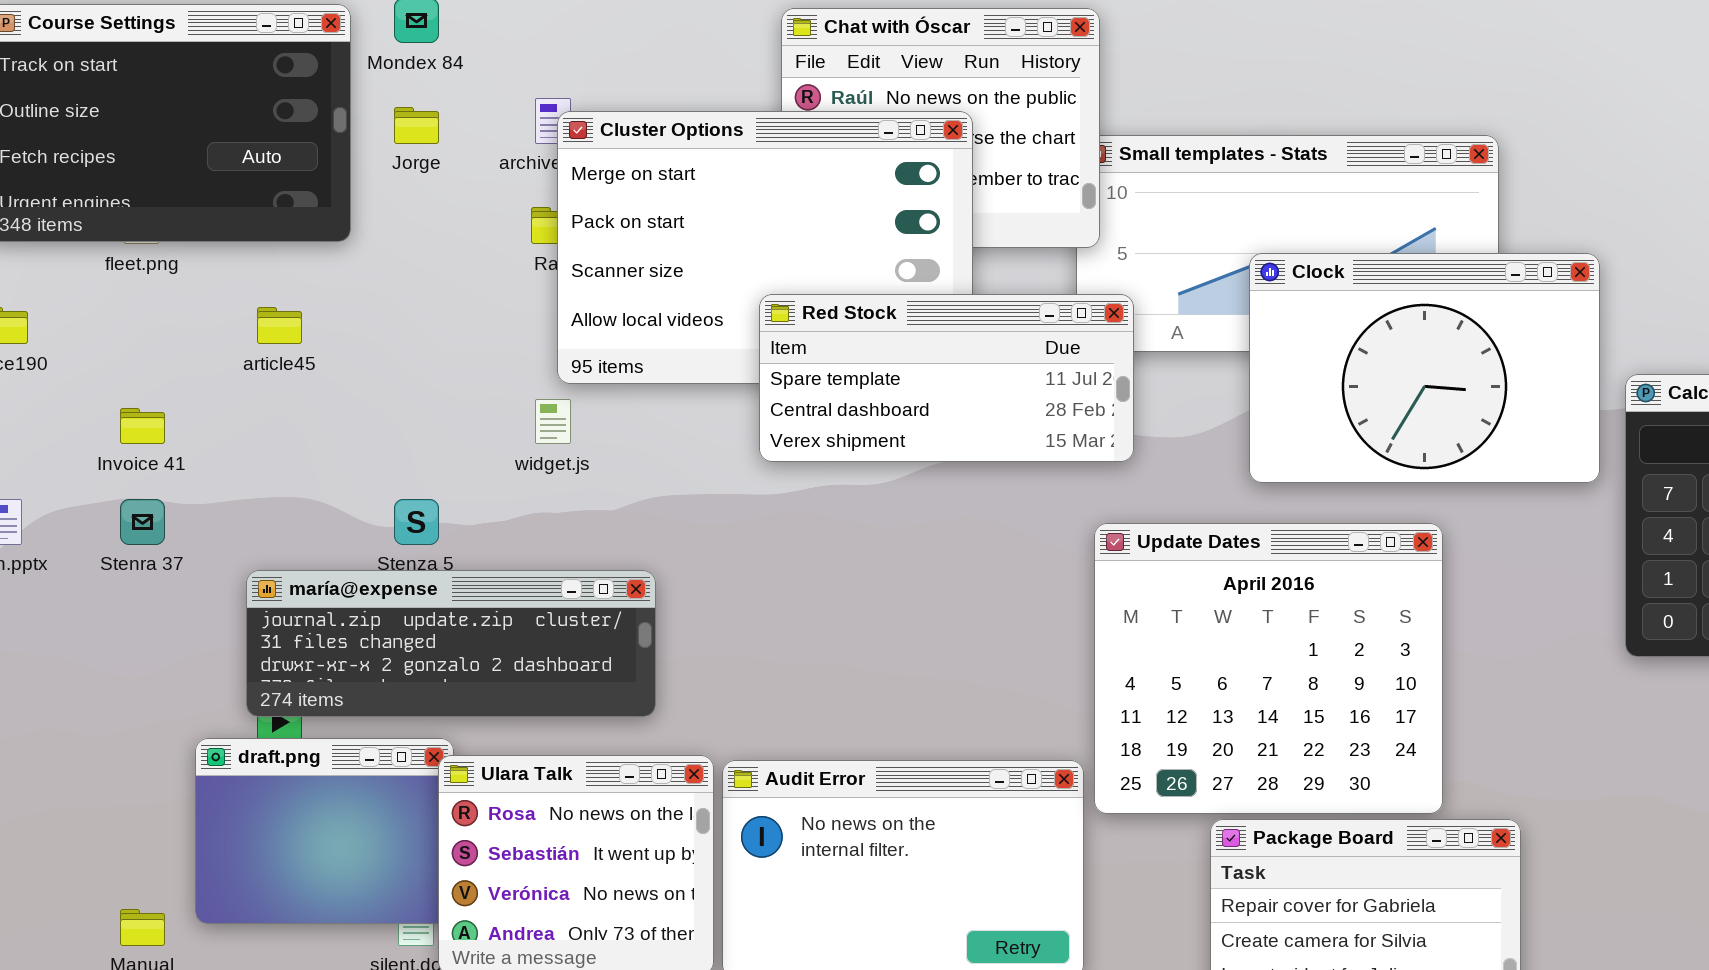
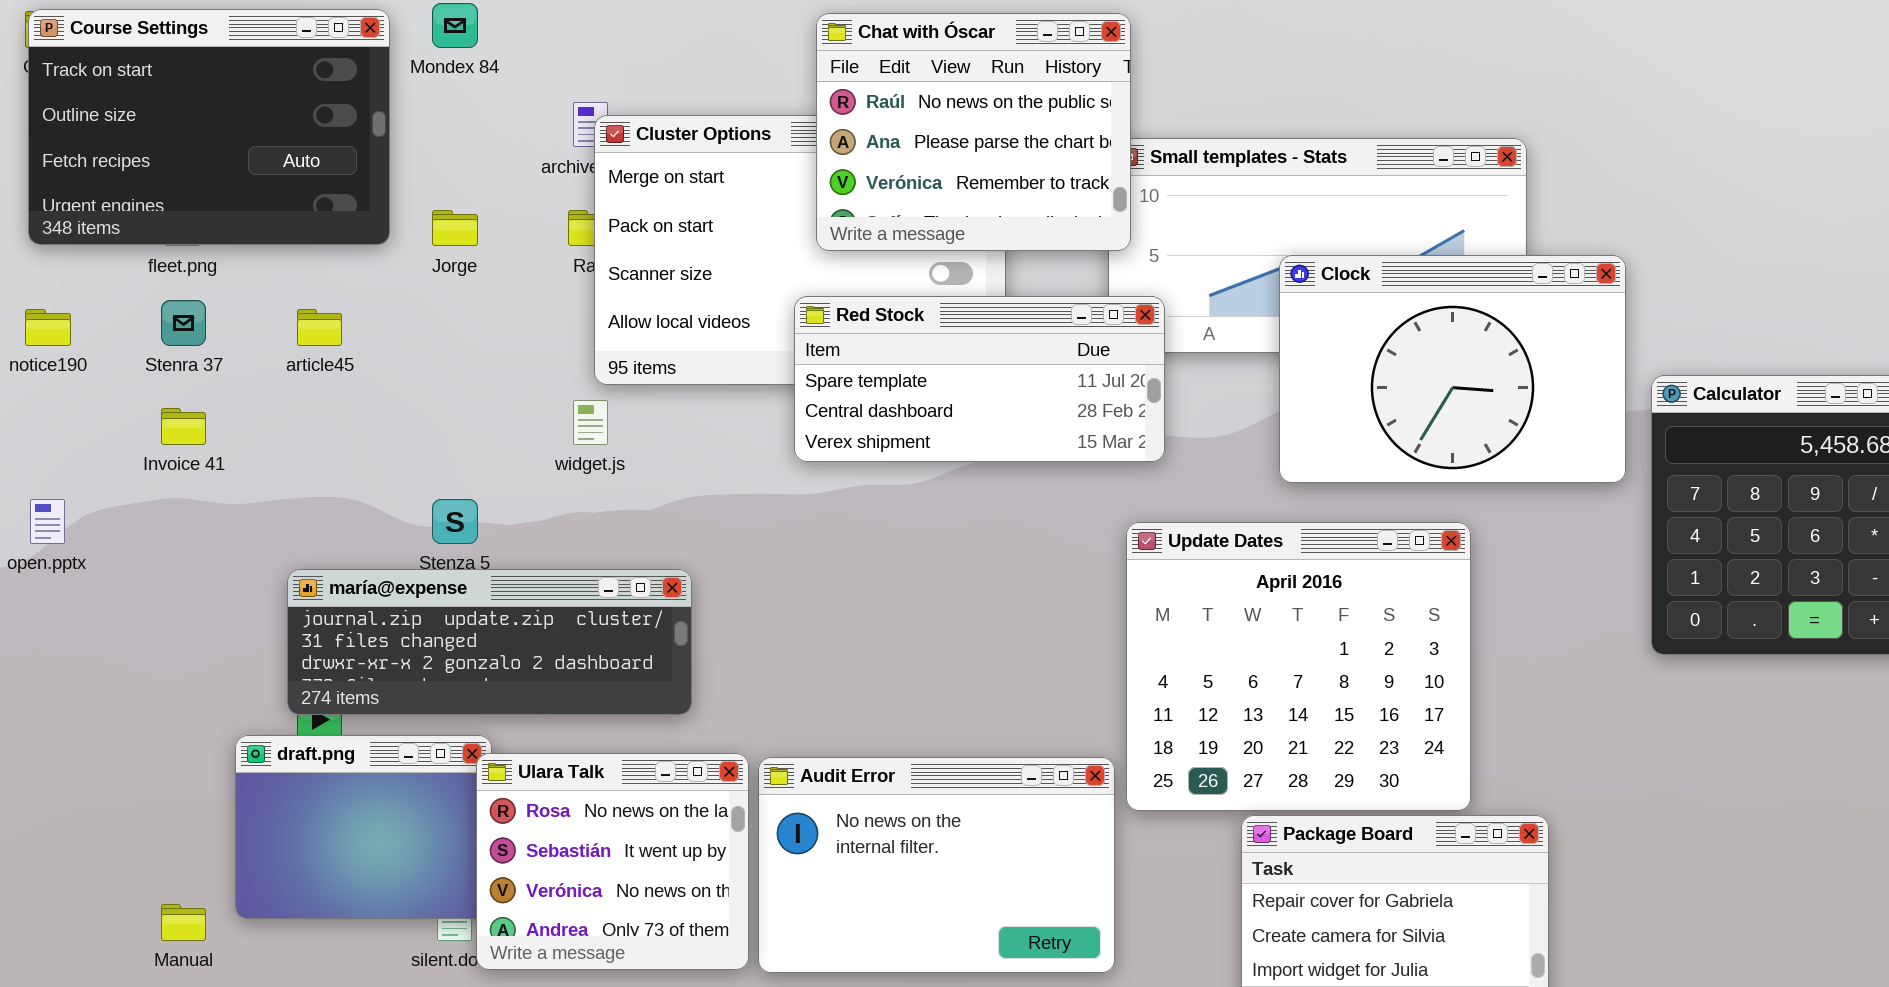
Chat with Óscar: [781,8,1100,248] -> [816,13,1131,251], raised
Jorge: [394,107,439,144] -> [432,210,478,246], moved
Stenra 37: [120,499,165,545] -> [161,300,206,346], moved

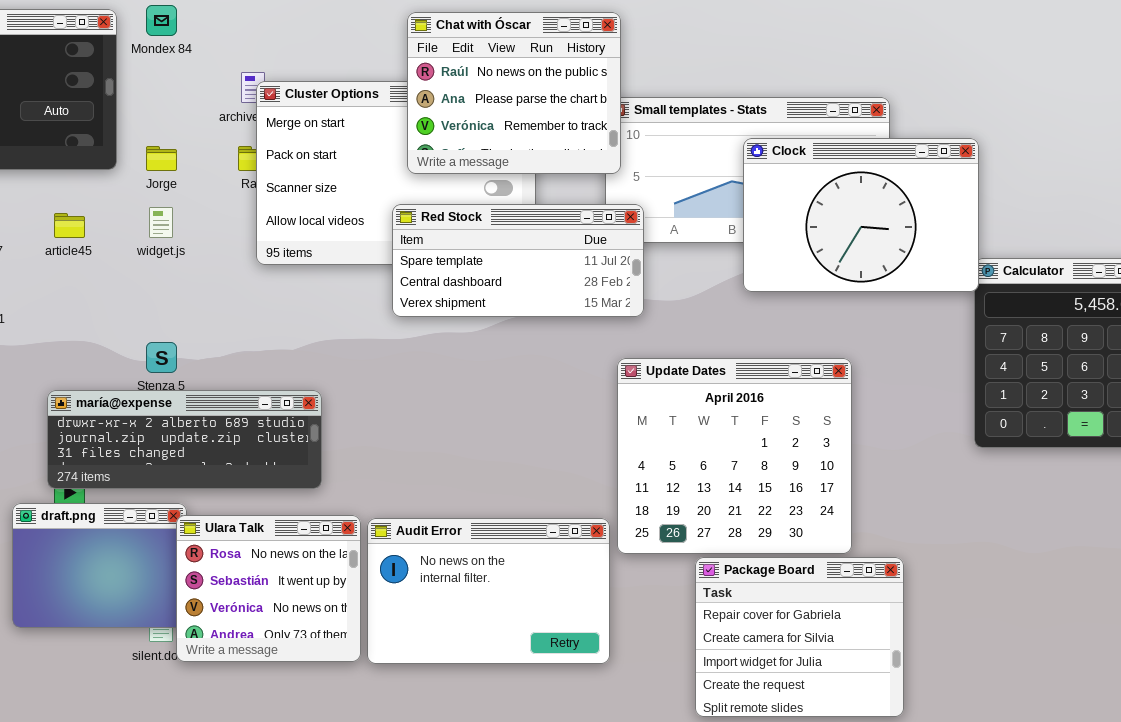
Clock: [1279,255,1626,483] -> [743,138,979,292], moved
widget.js: [573,400,608,445] -> [149,207,173,238], moved
maría@expense: [287,569,692,715] -> [47,390,322,489], scrolled up 1 row

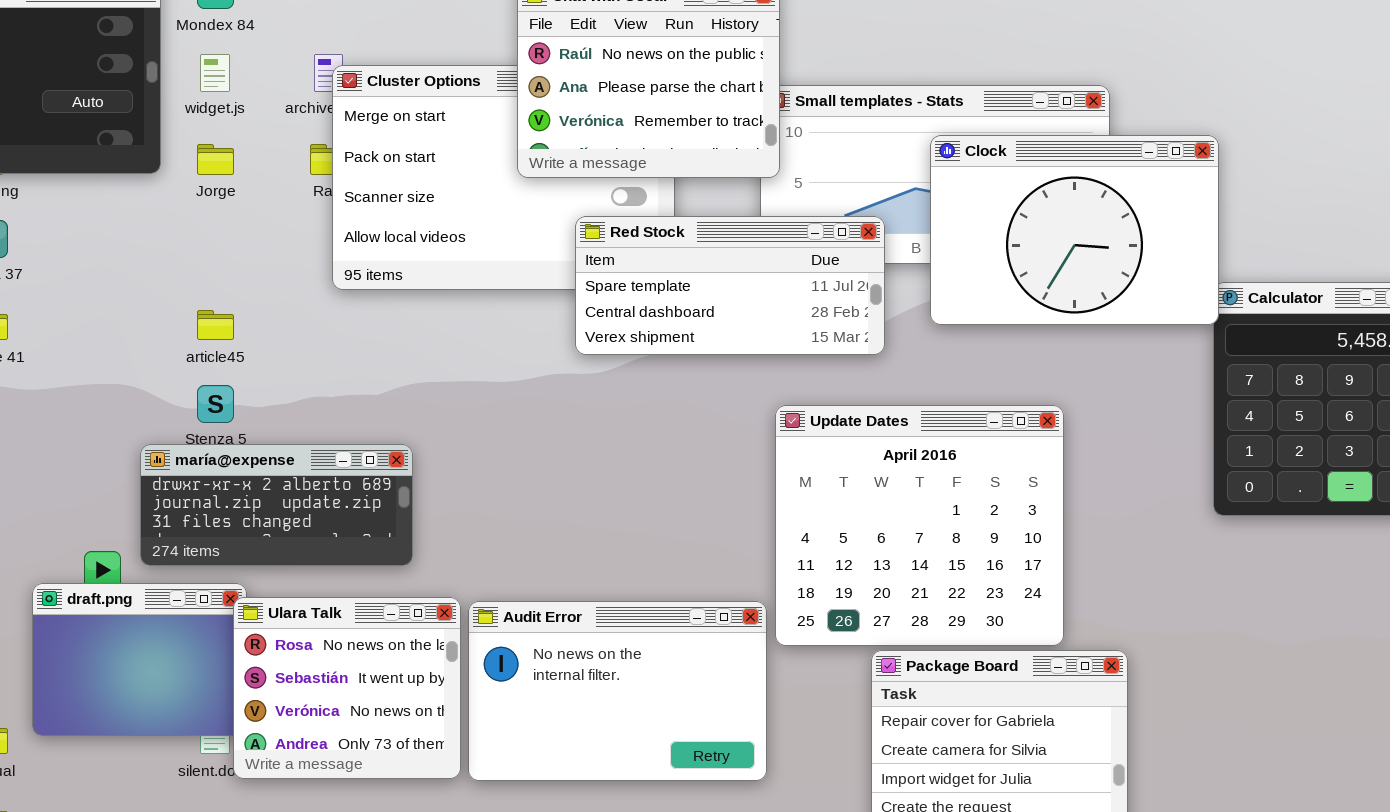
Red Stock: [392,204,644,317] -> [575,216,885,355], moved
widget.js: [149,207,173,238] -> [200,54,230,92], moved
article45: [54,213,85,238] -> [197,310,234,340], moved
maría@expense: [47,390,322,489] -> [140,444,413,566], resized

